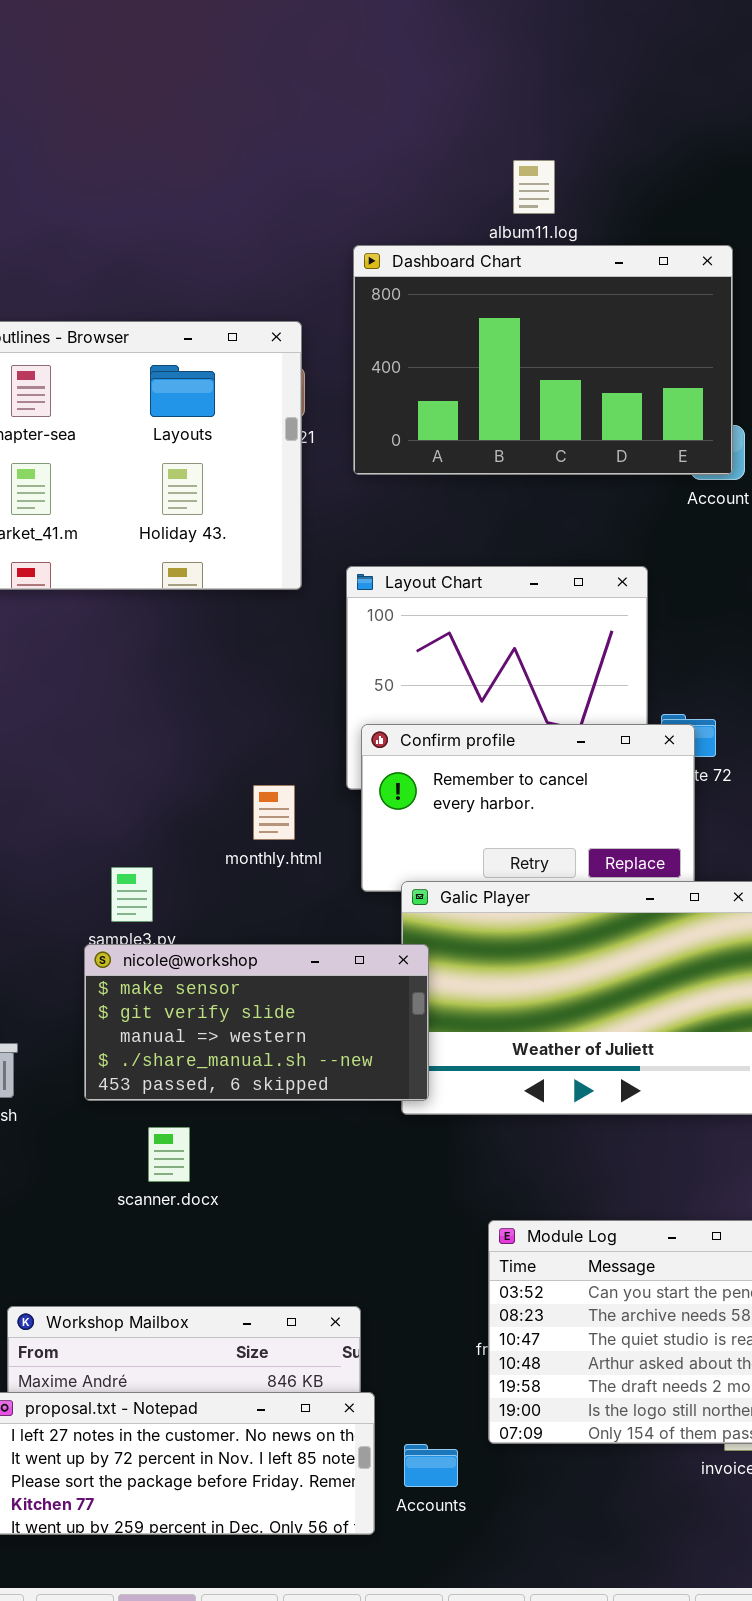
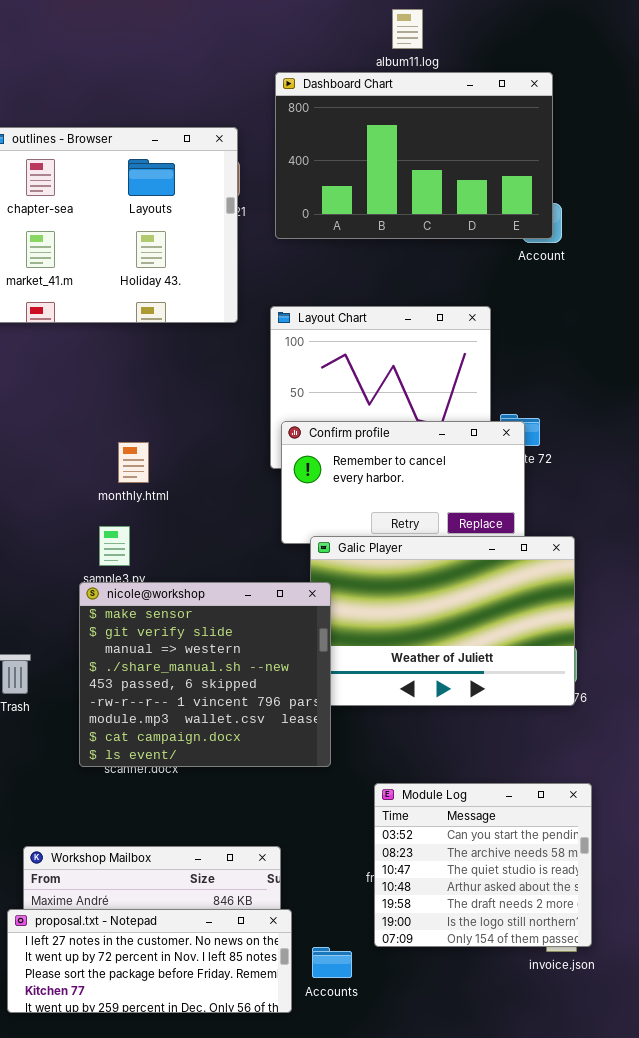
monthly.html: [253,785,295,840] -> [118,442,149,483], moved
nicole@workshop: [84,944,429,1101] -> [79,582,331,767], resized

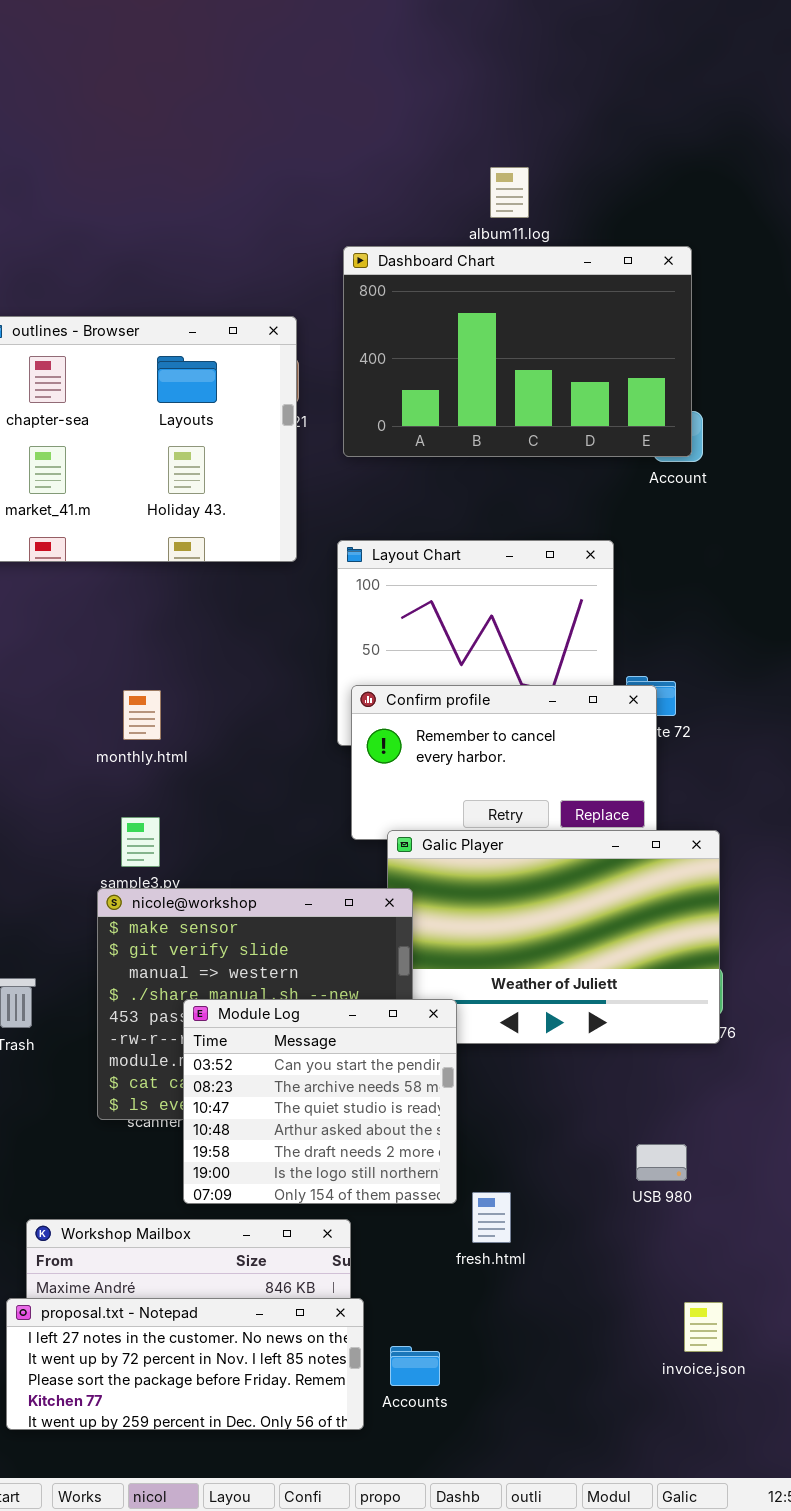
monthly.html: [118,442,149,483] -> [123,690,161,740], moved
Module Log: [374,783,592,947] -> [183,999,457,1204], moved

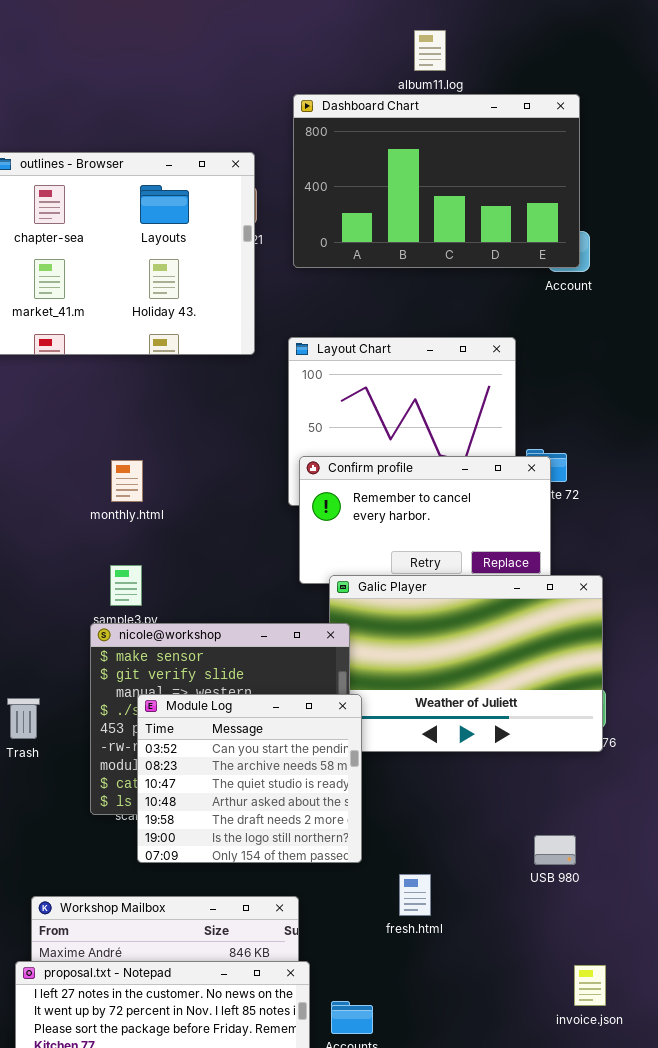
Module Log: [183,999,457,1204] -> [137,694,362,863], moved

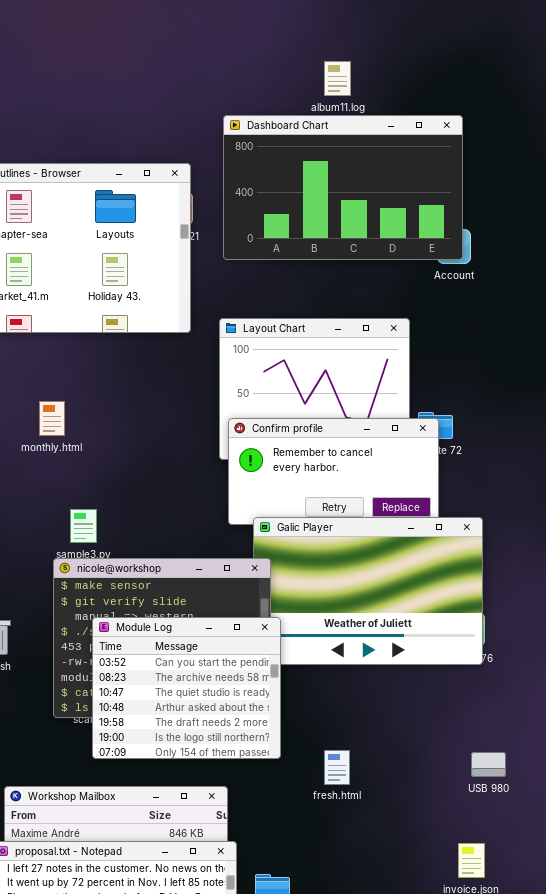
monthly.html: [111,460,143,502] -> [39,401,65,436], moved
USB 980: [534,835,576,865] -> [471,752,506,777], moved
fresh.html: [399,874,431,916] -> [324,750,350,785], moved

